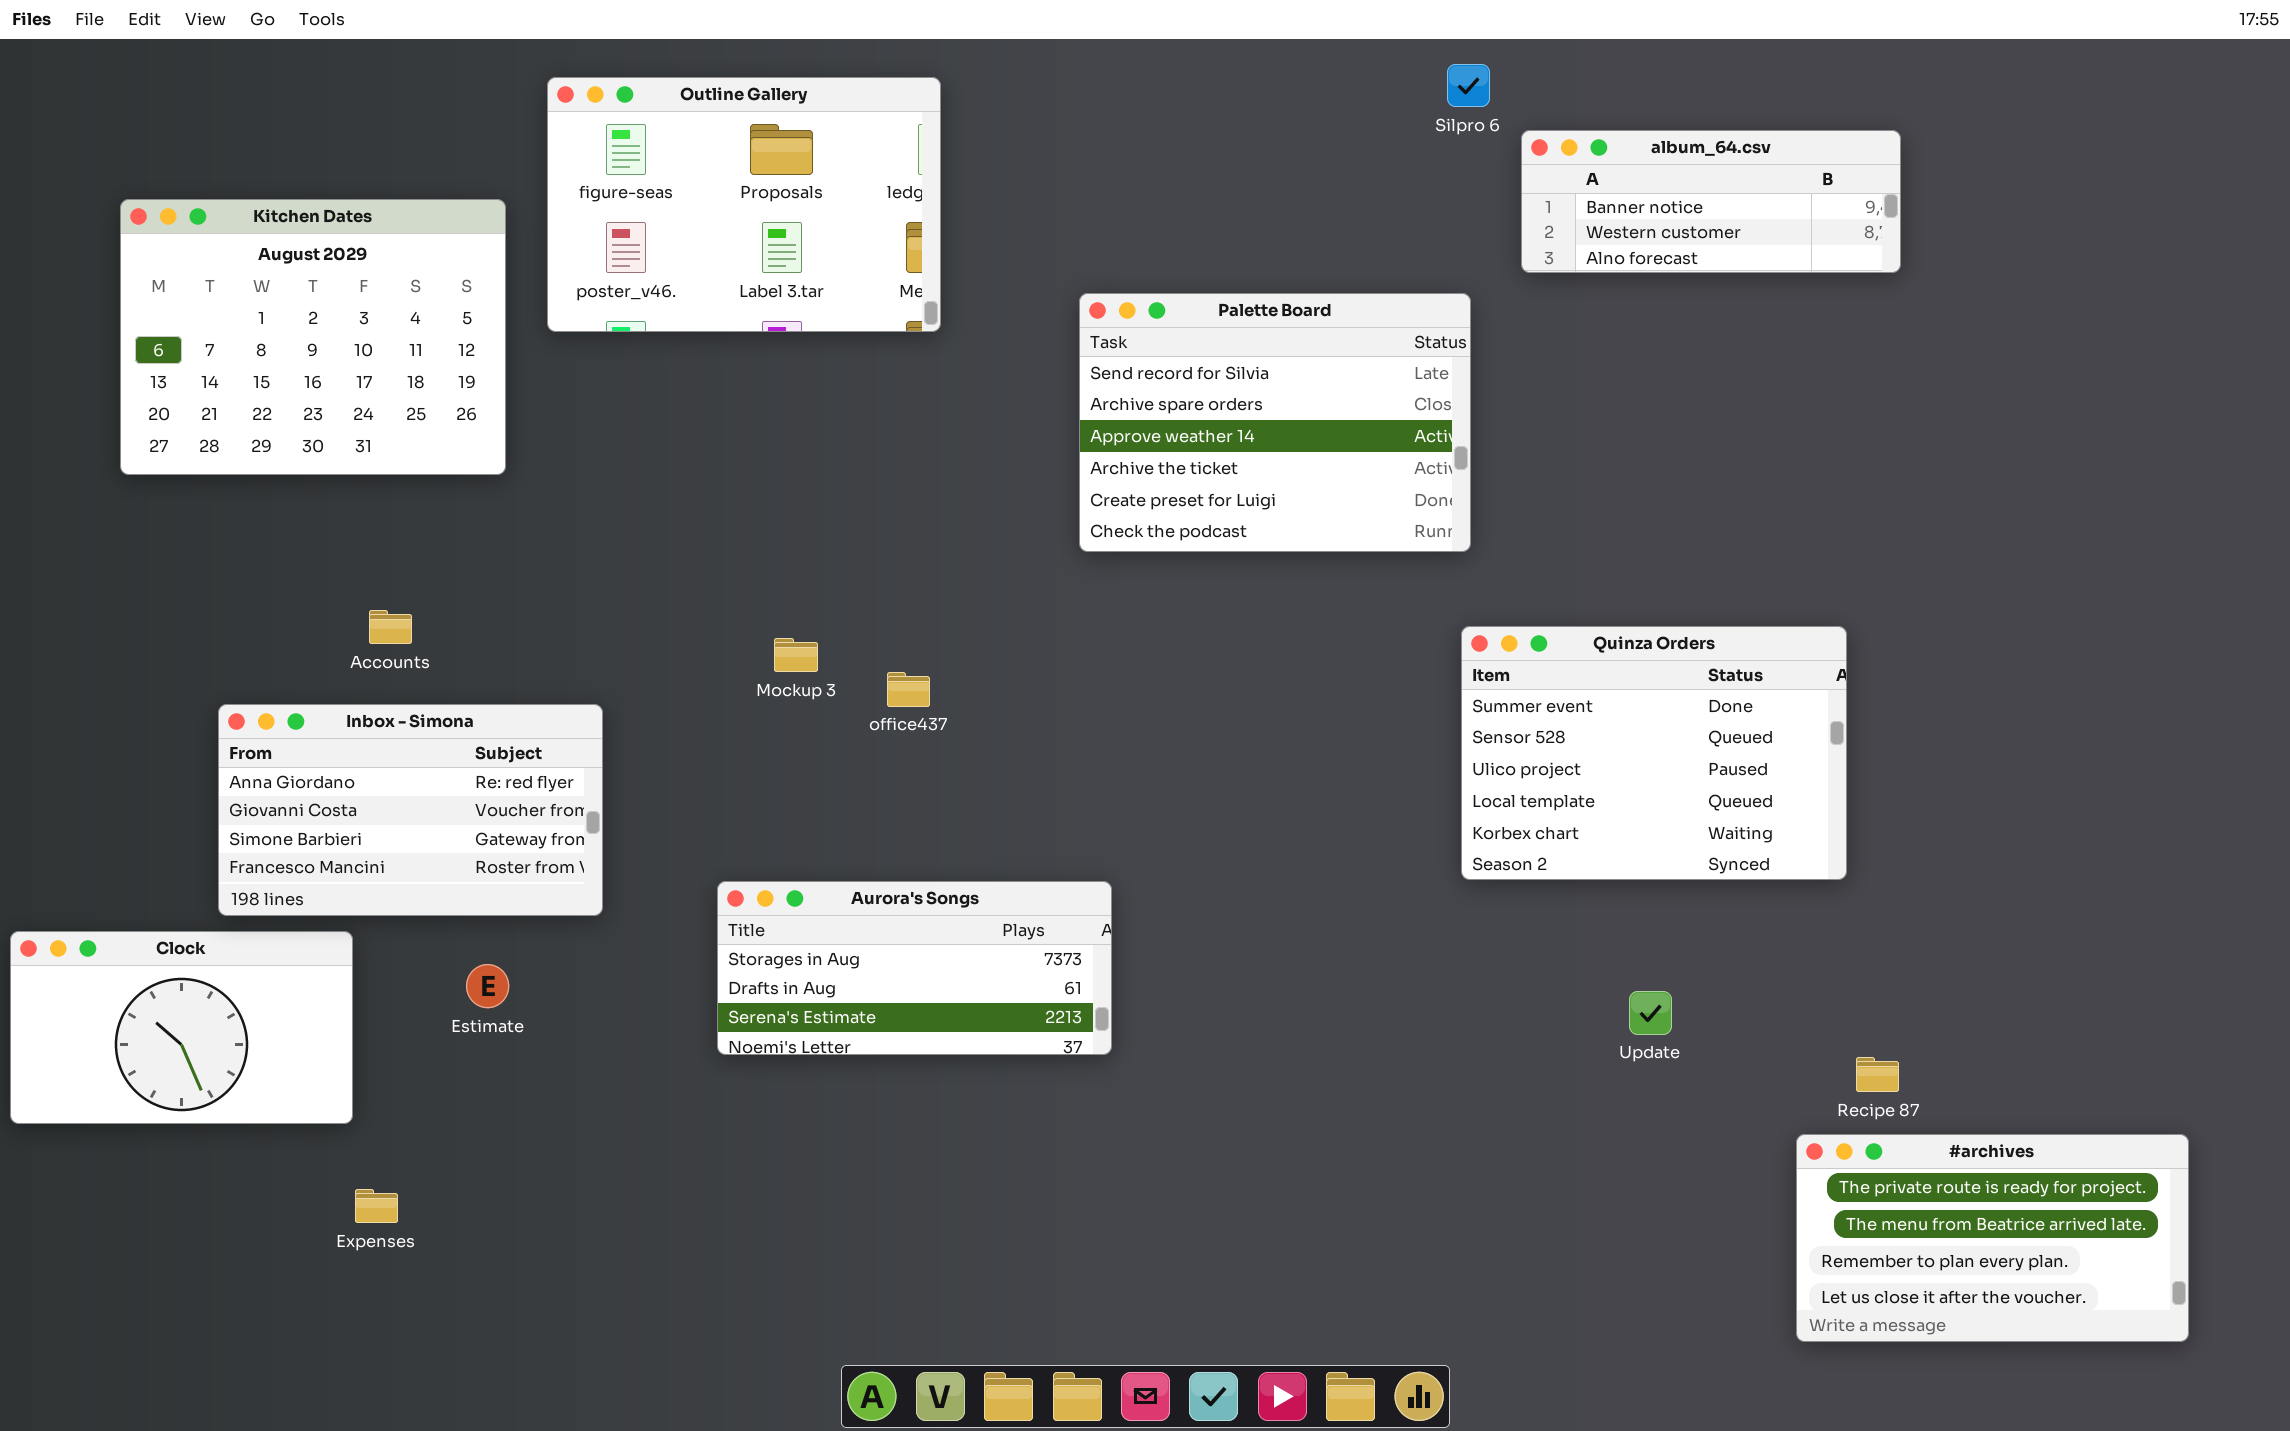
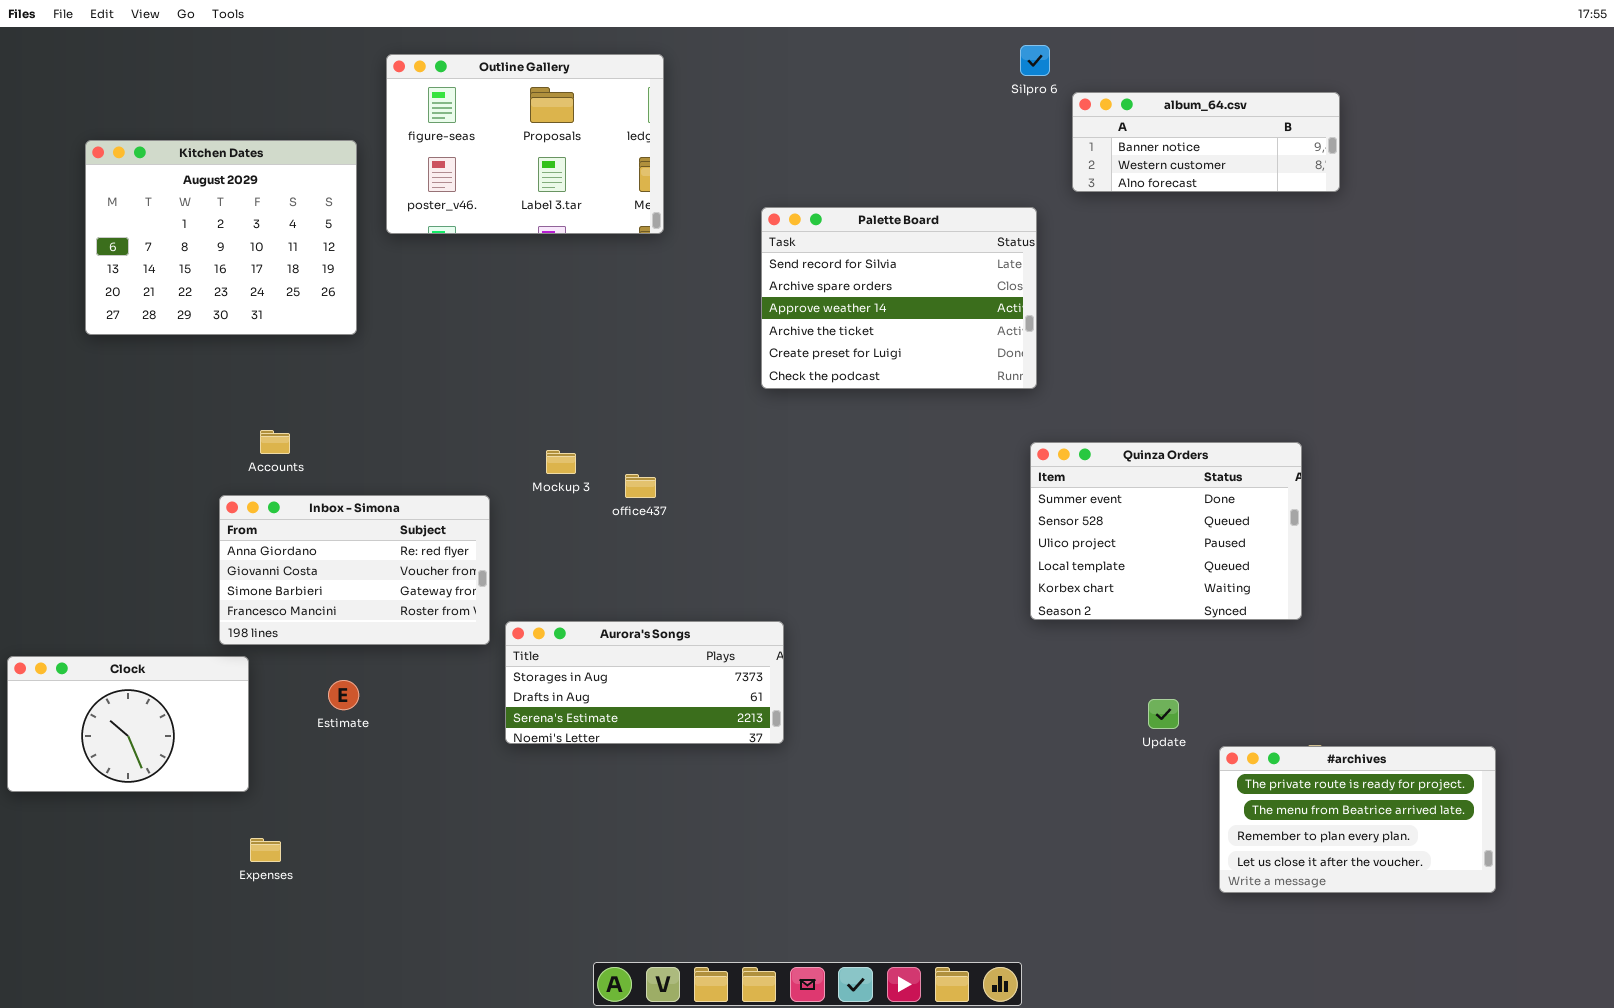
Inbox - Simona: [218,704,603,916] -> [219,495,490,645], moved
#archives: [1796,1134,2189,1342] -> [1219,746,1496,893], moved

